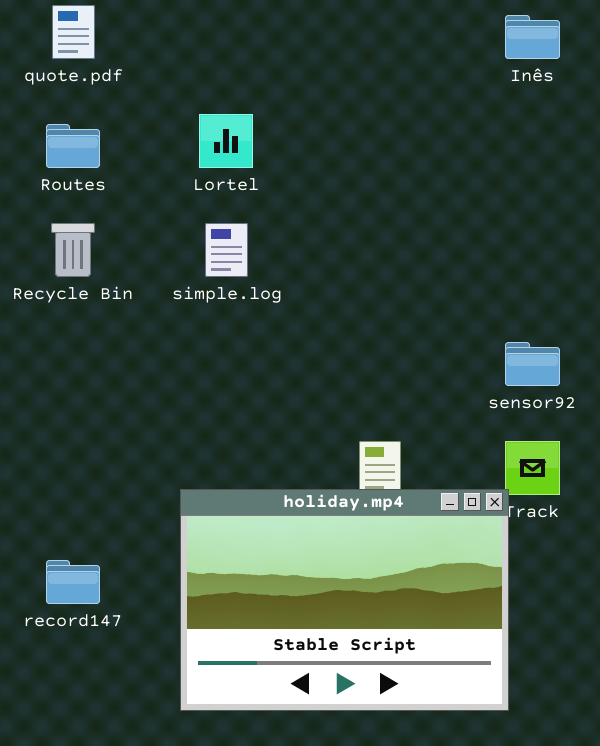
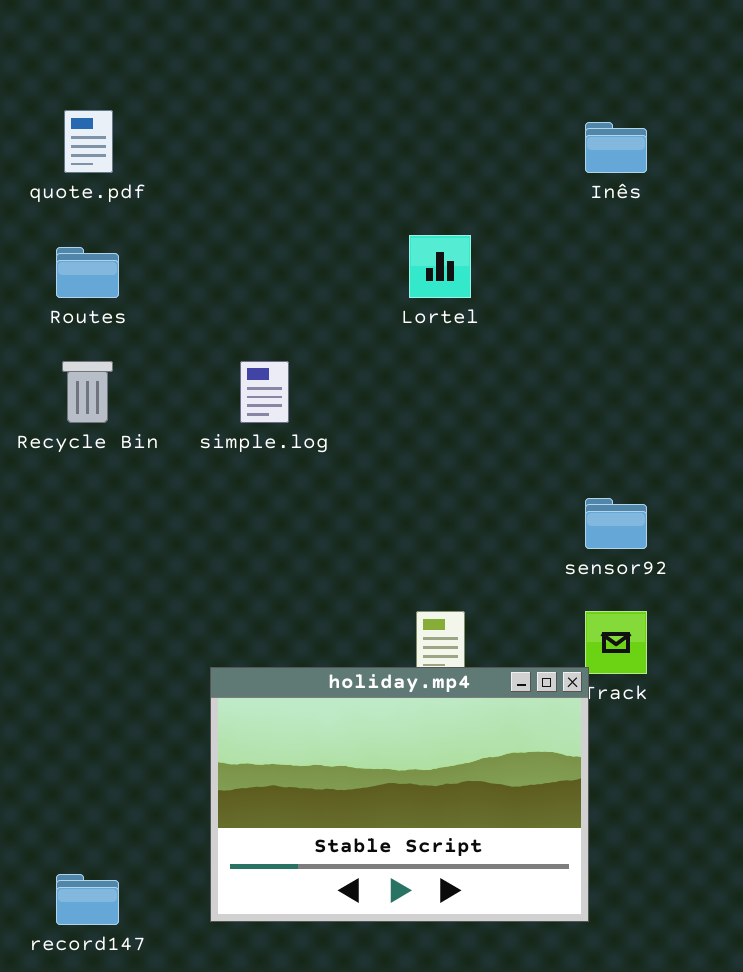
Lortel: [199,114,253,168] -> [409,235,471,298], moved
record147: [46,560,100,604] -> [56,874,119,925], moved

